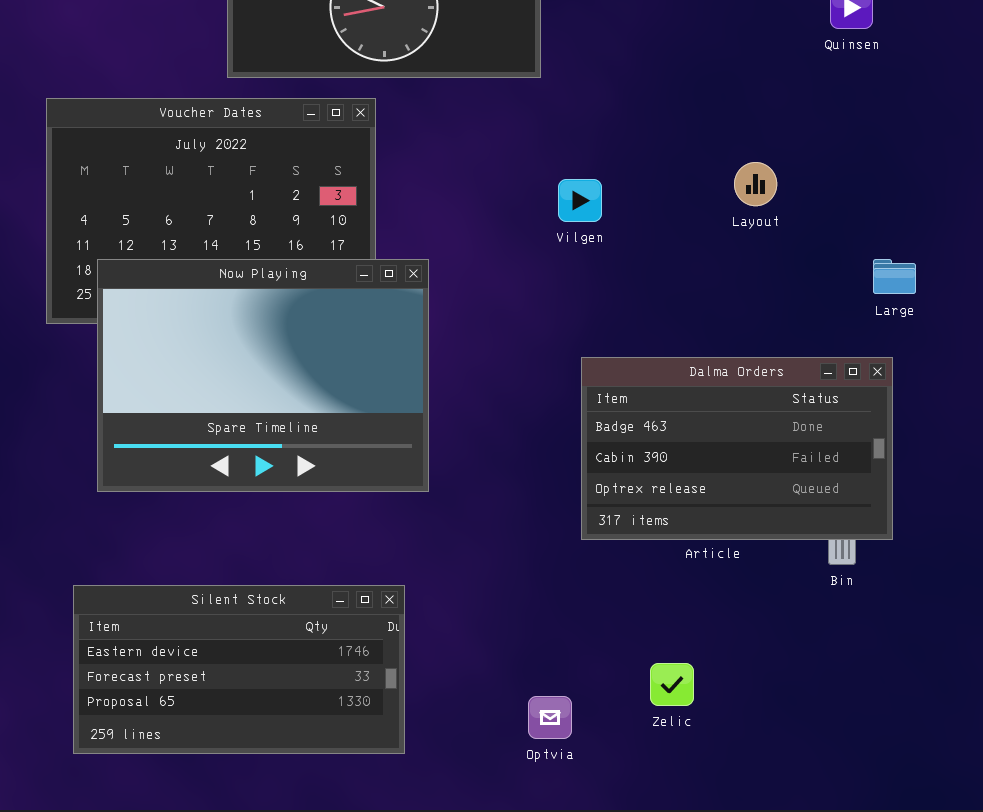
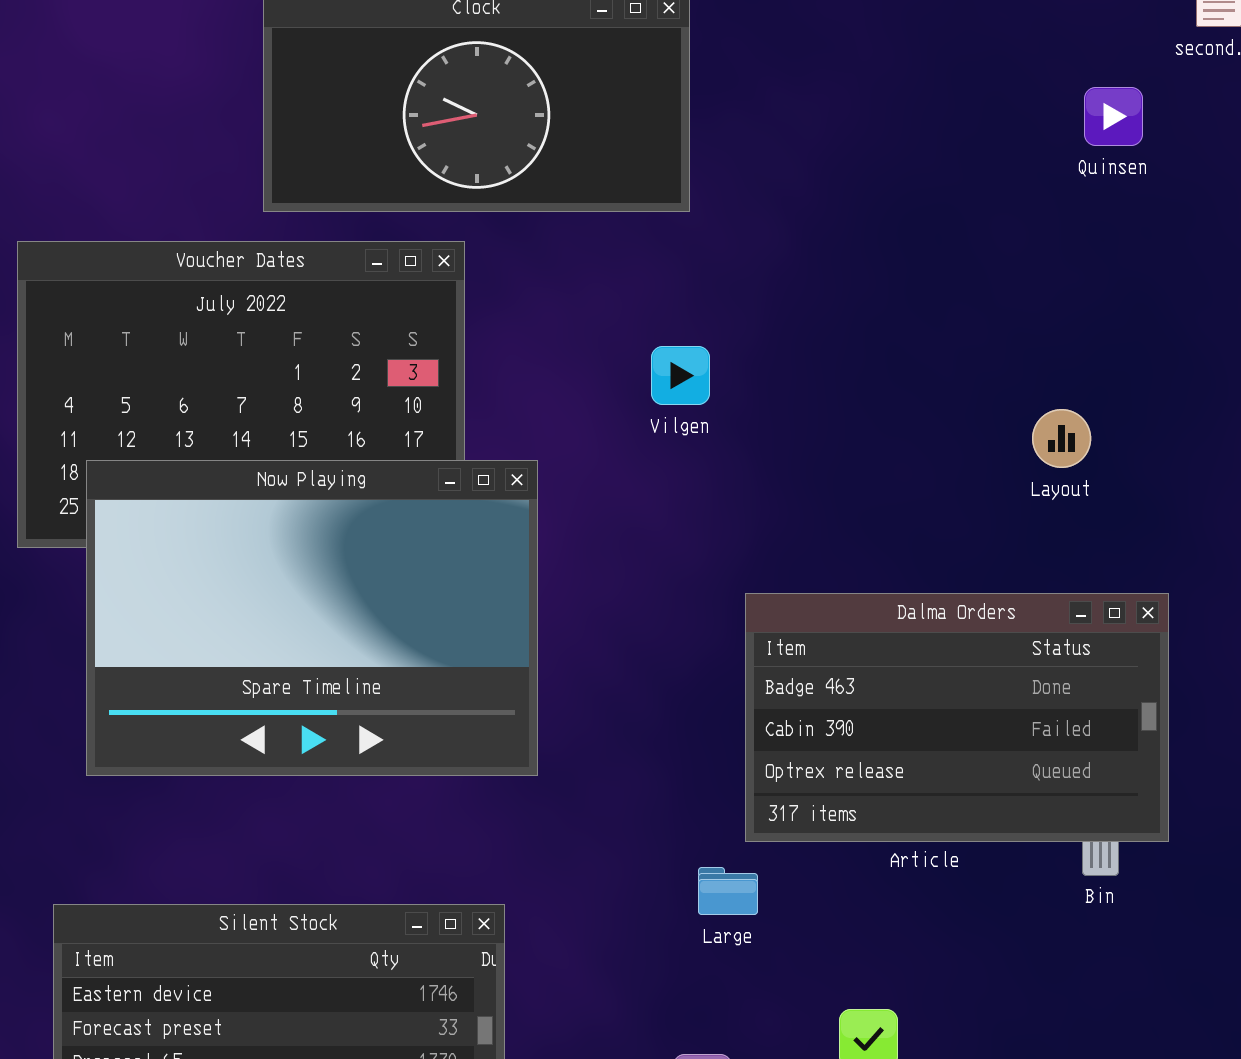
Layout: [734,162,777,206] -> [1032,409,1091,468], moved
Vilgen: [558,179,602,222] -> [651,346,710,405], moved
Large: [873,259,916,294] -> [698,867,758,915], moved

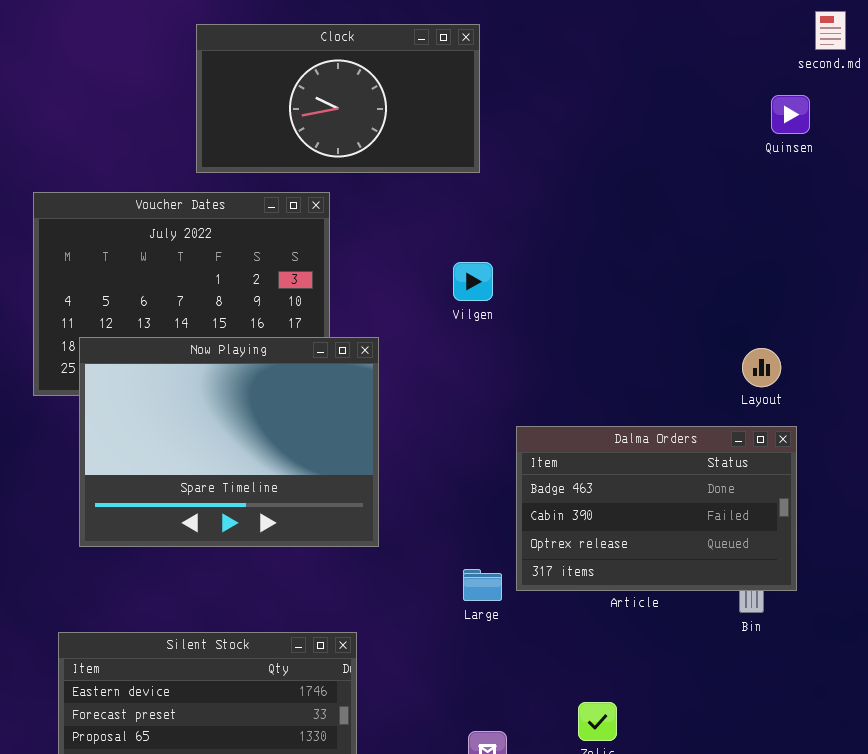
Quinsen: [1084,87,1143,146] -> [771,95,810,134], moved
Layout: [1032,409,1091,468] -> [742,348,781,387], moved
Large: [698,867,758,915] -> [463,569,502,601], moved

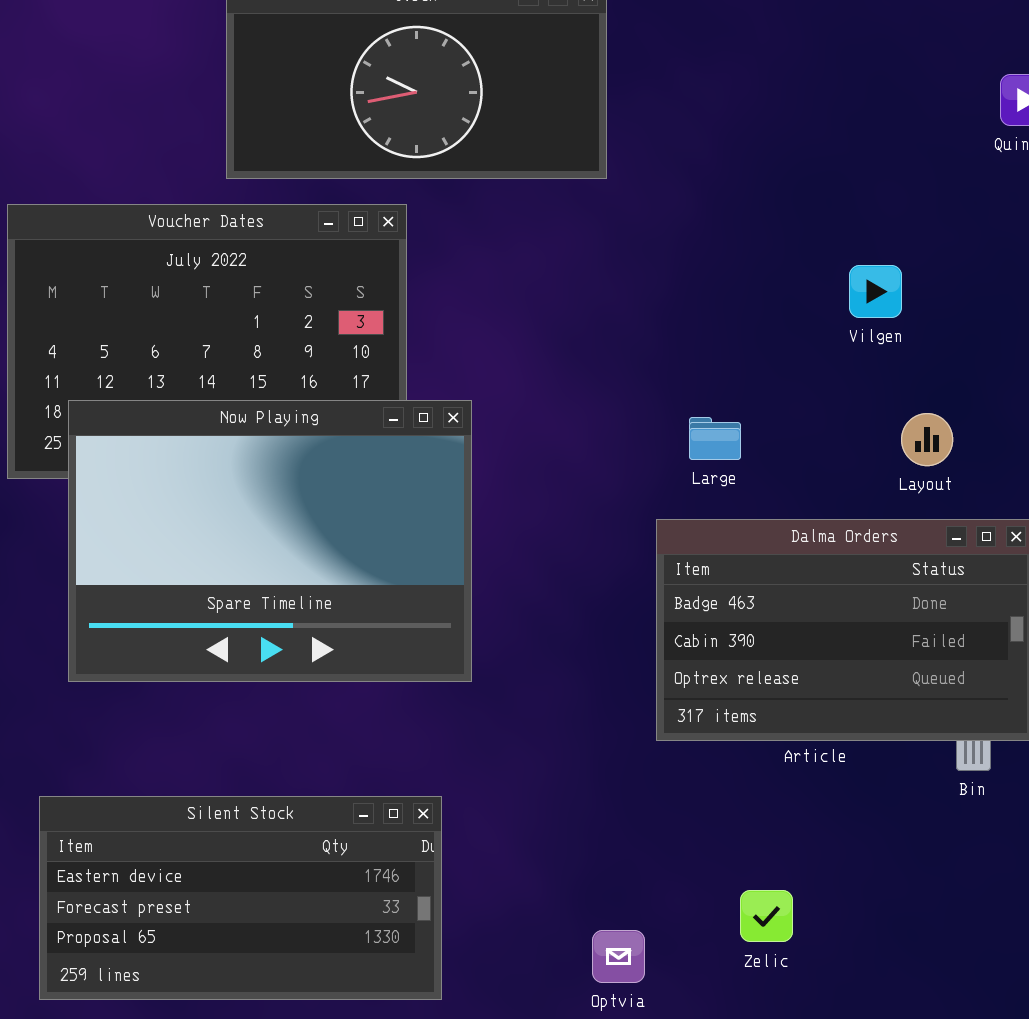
Vilgen: [453,262,493,301] -> [849,265,902,318], moved
Layout: [742,348,781,387] -> [901,413,953,466], moved
Large: [463,569,502,601] -> [689,417,741,460], moved

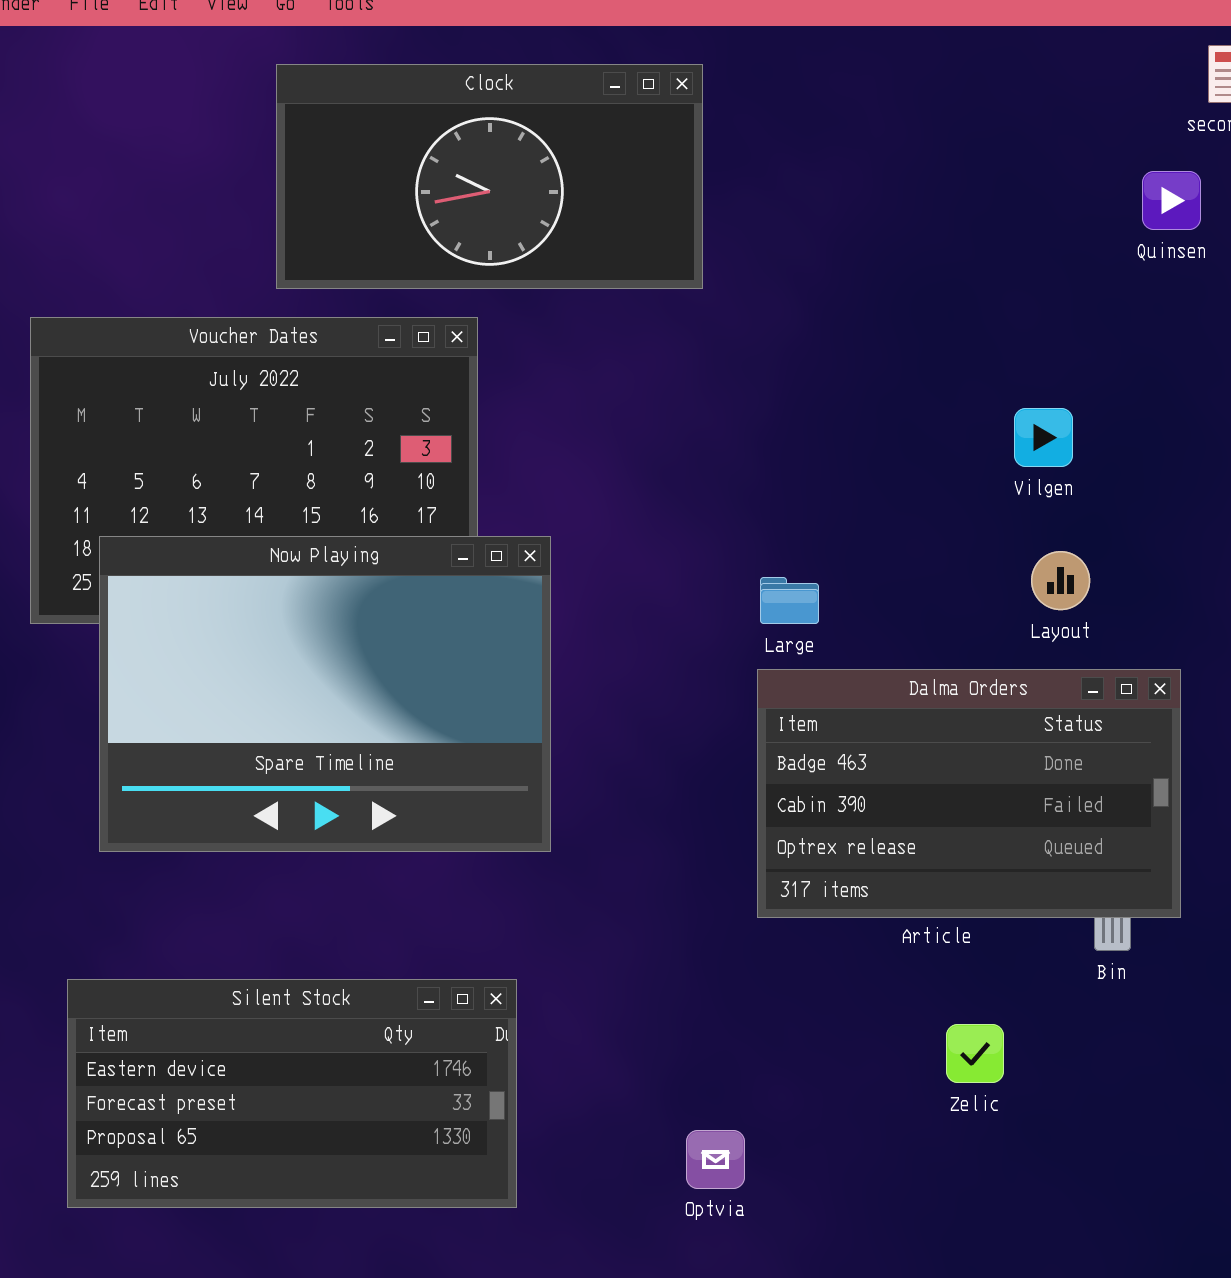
Vilgen: [849,265,902,318] -> [1014,408,1073,467], moved
Large: [689,417,741,460] -> [760,577,819,624], moved
Zelic: [740,890,793,942] -> [946,1024,1004,1083], moved

